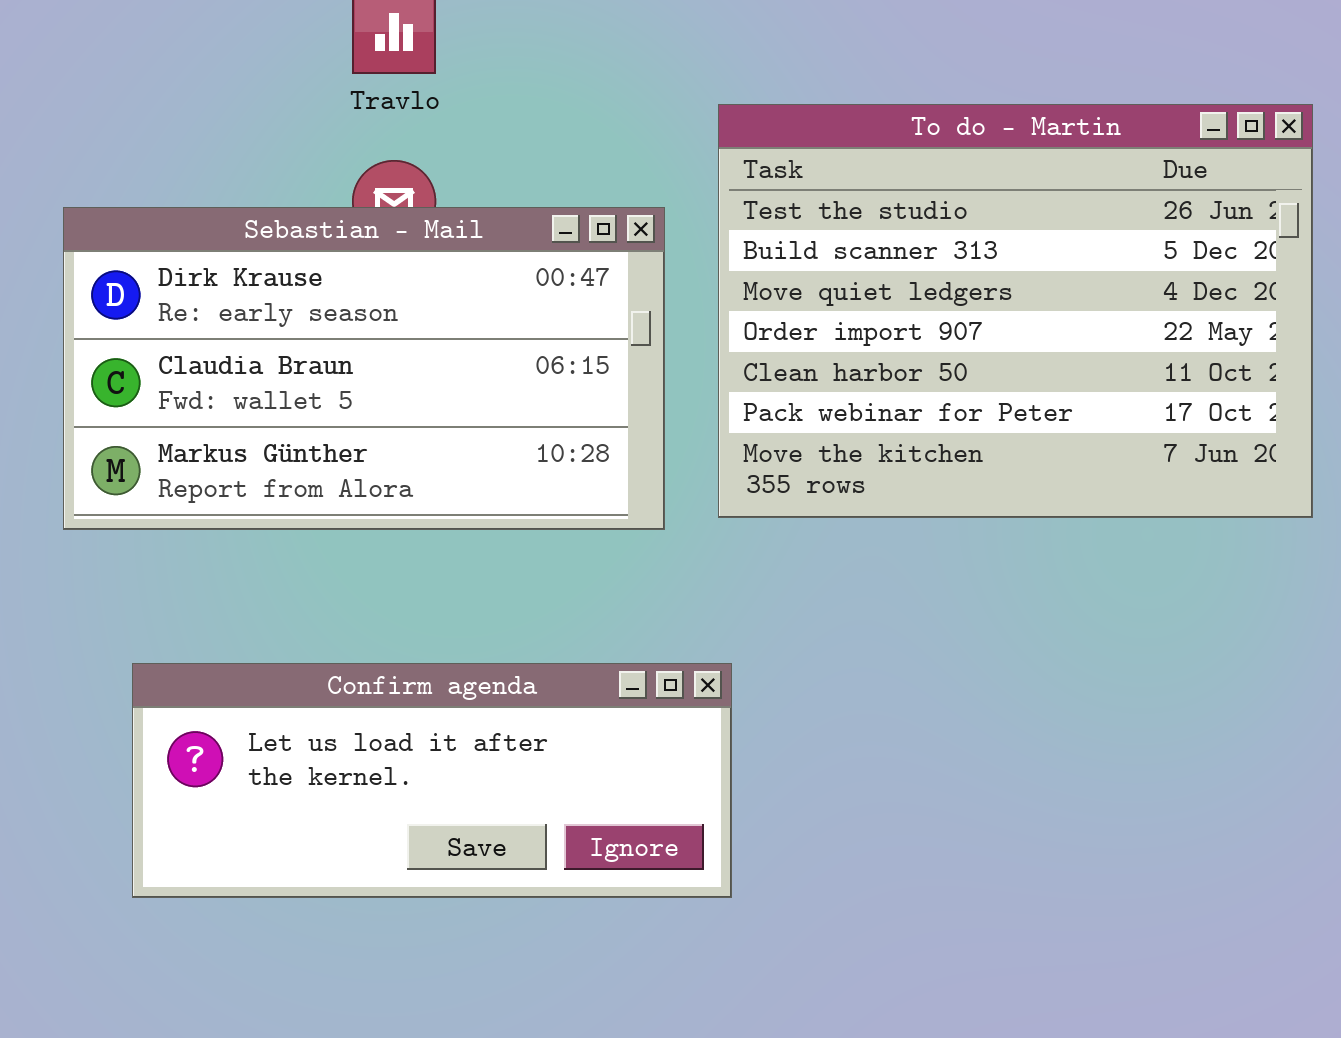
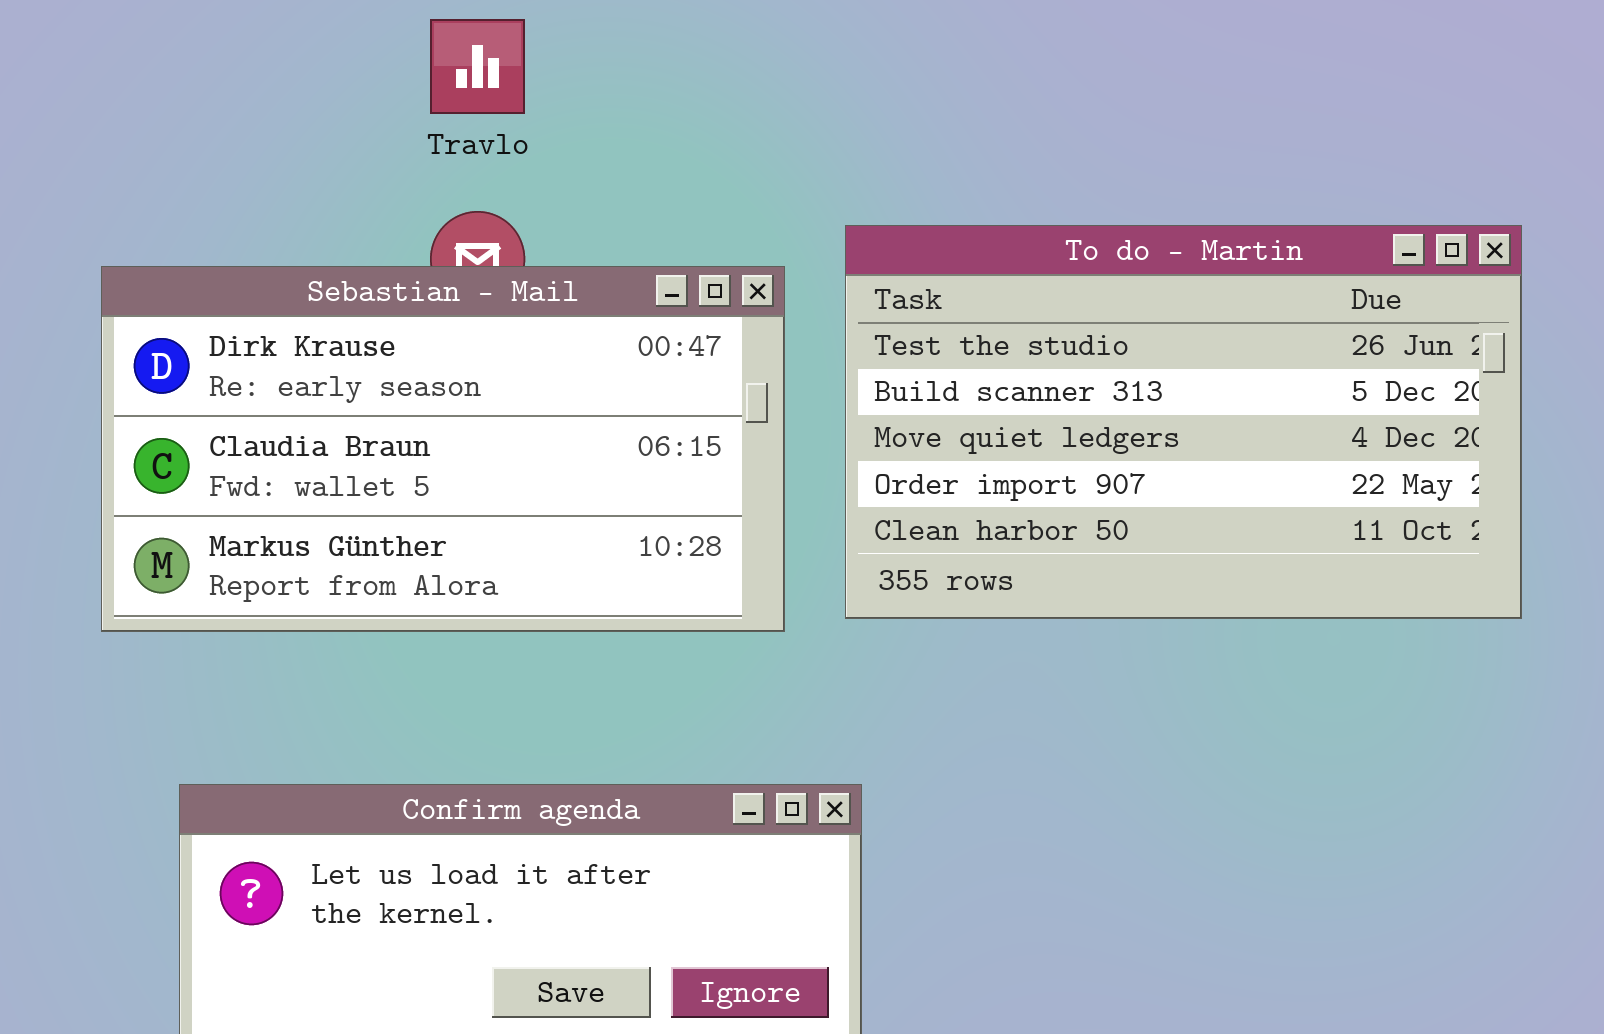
To do - Martin: [718,104,1313,518] -> [845,225,1522,619], resized

